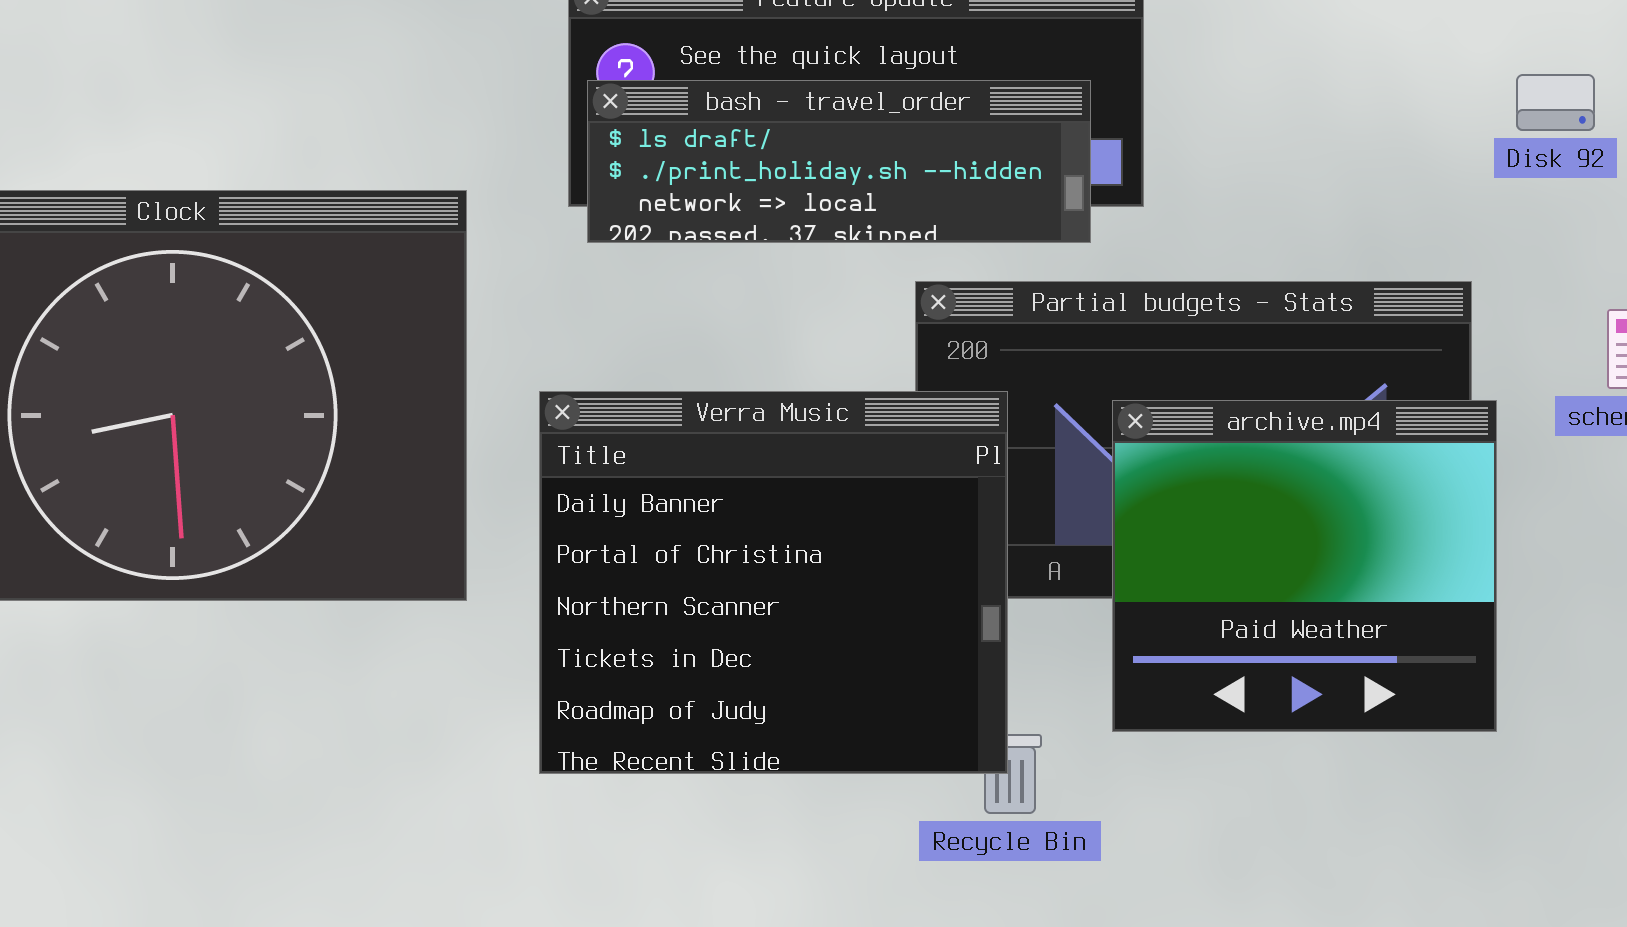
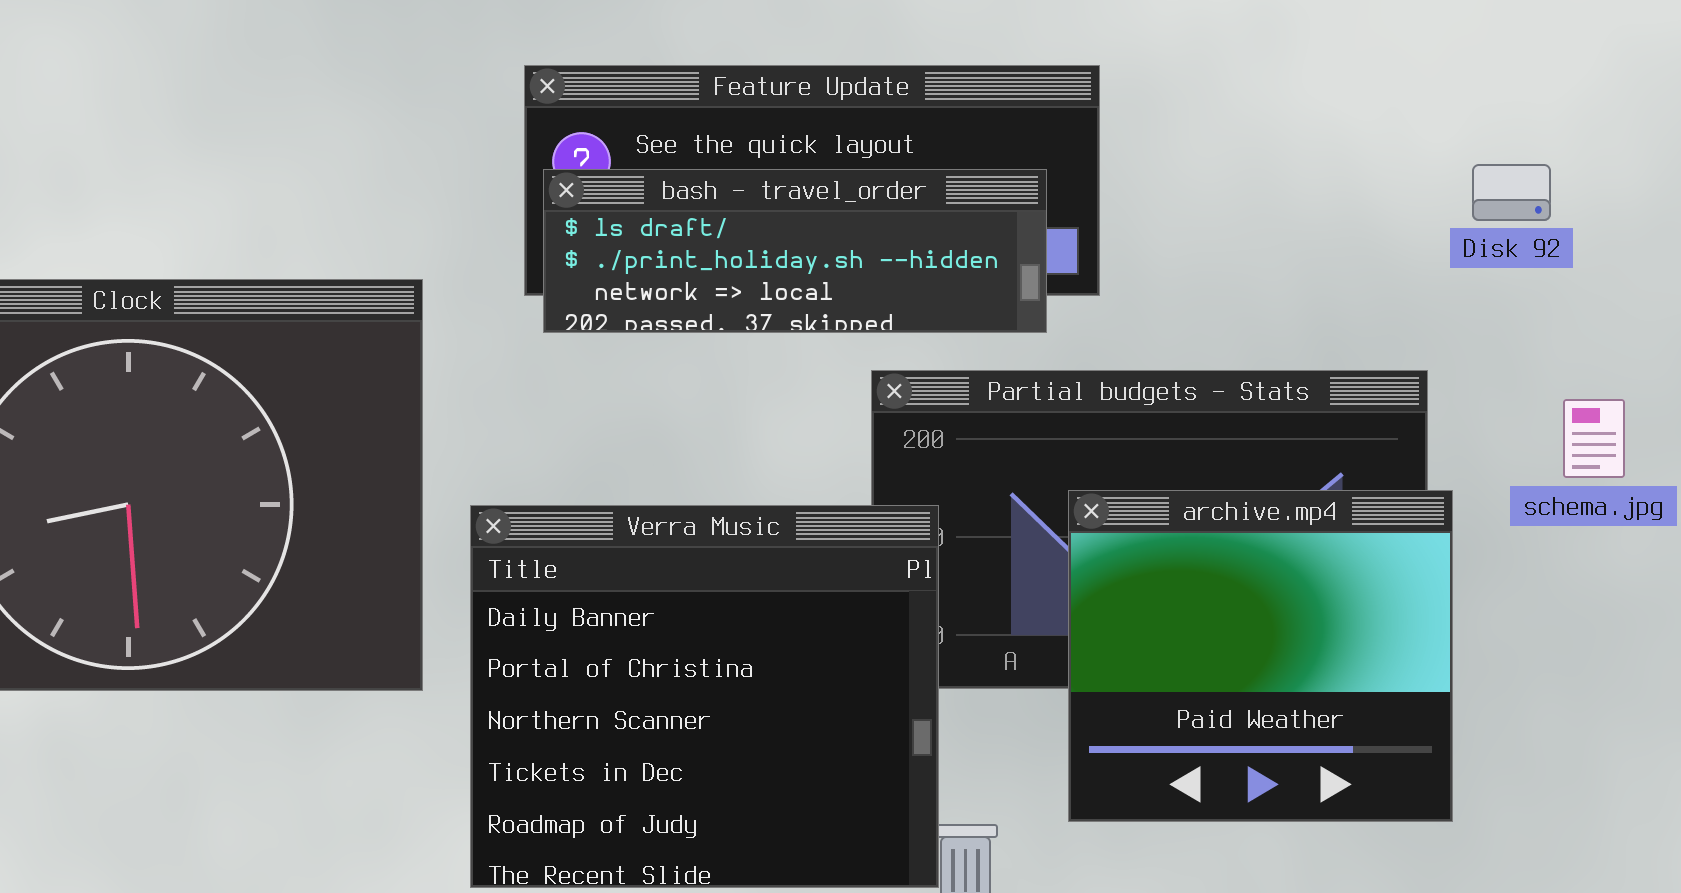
Verra Music: [539,391,1008,774] -> [470,505,939,888], moved

